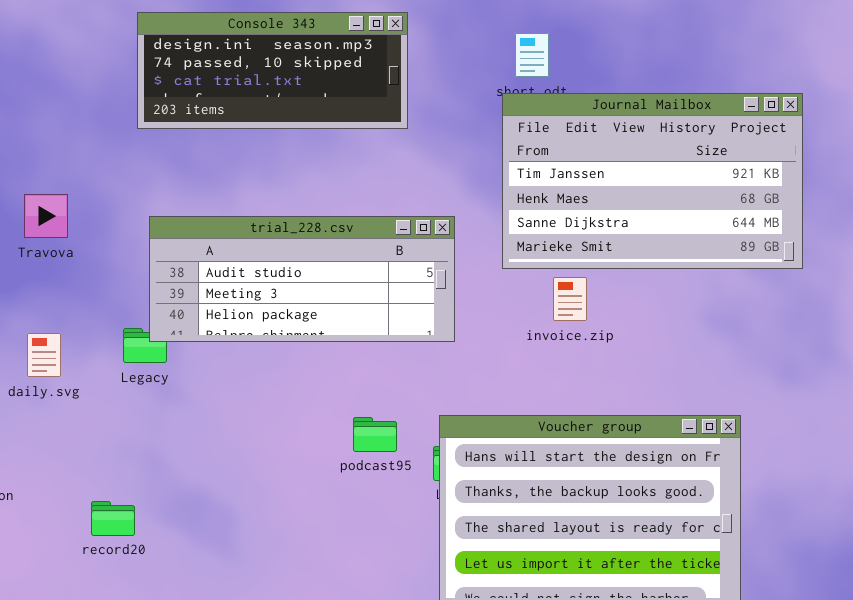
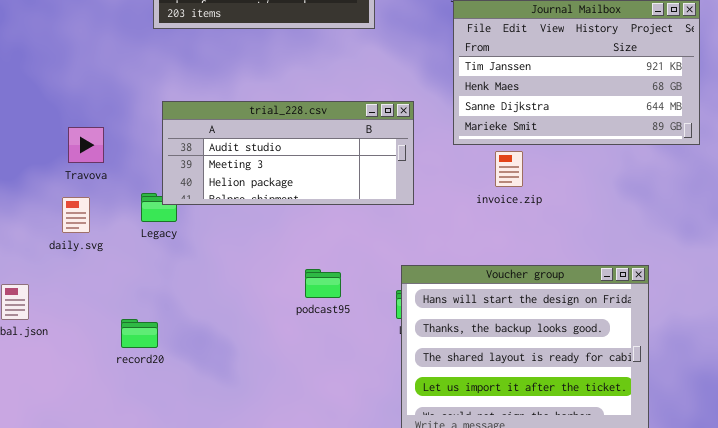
Travova: [24,194,68,238] -> [68,127,104,163], moved
podcast95: [353,417,397,452] -> [305,269,341,298], moved
record20: [91,501,135,536] -> [121,319,158,348], moved

